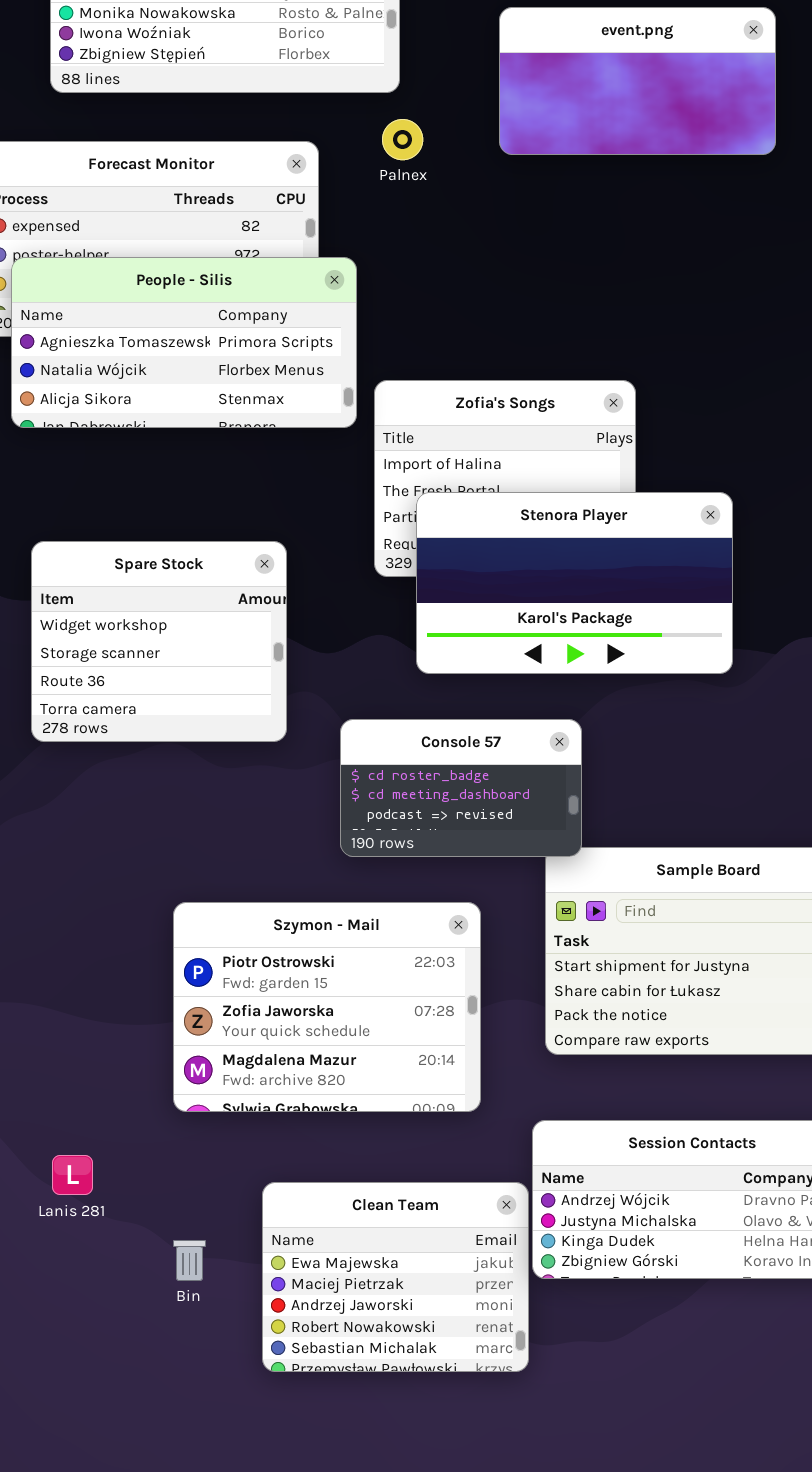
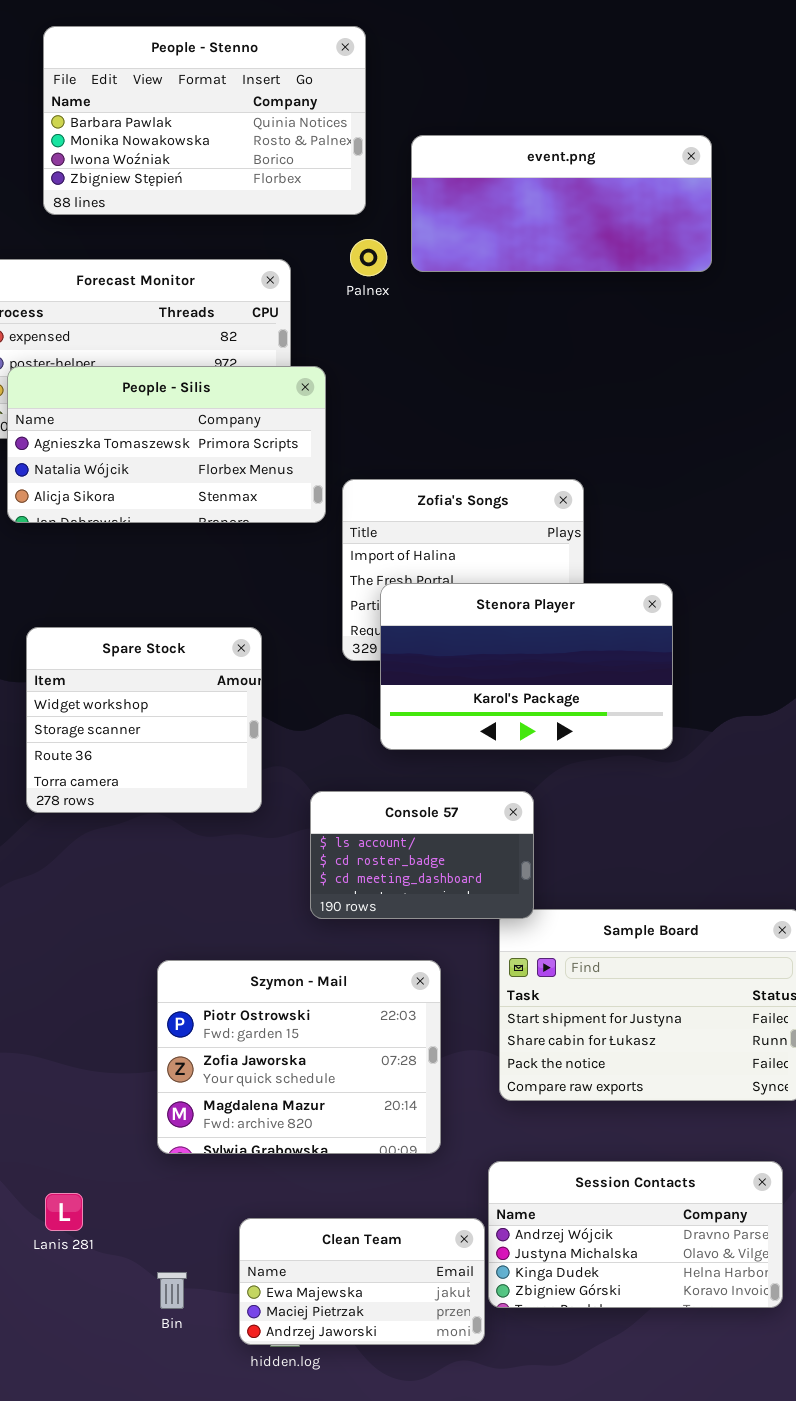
event.png: [499,7,776,155] -> [411,135,712,272], resized
Console 57: [340,719,582,857] -> [310,791,534,919], scrolled up 1 row
Clean Team: [262,1182,529,1372] -> [239,1218,485,1345], resized

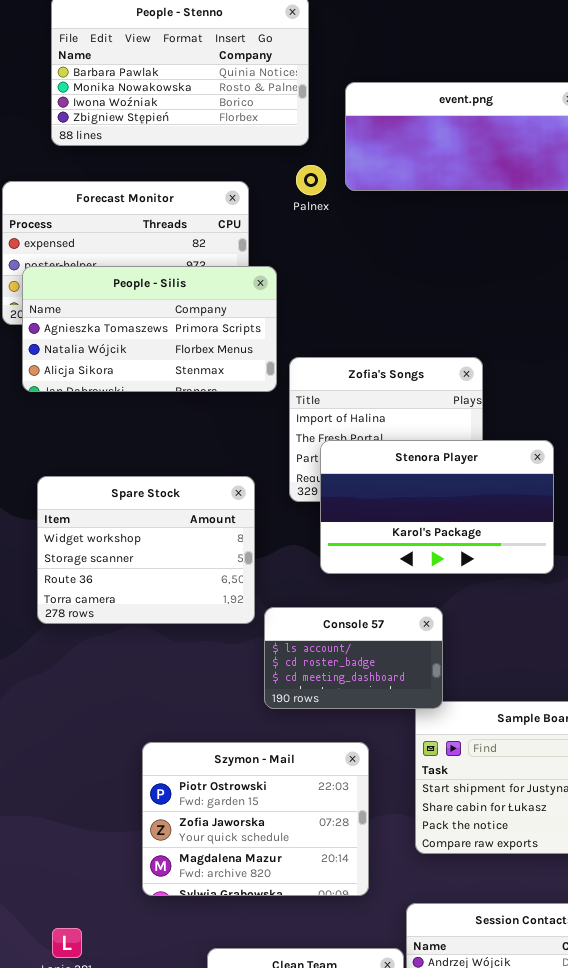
Spare Stock: [26,627,262,813] -> [37,476,255,624], resized

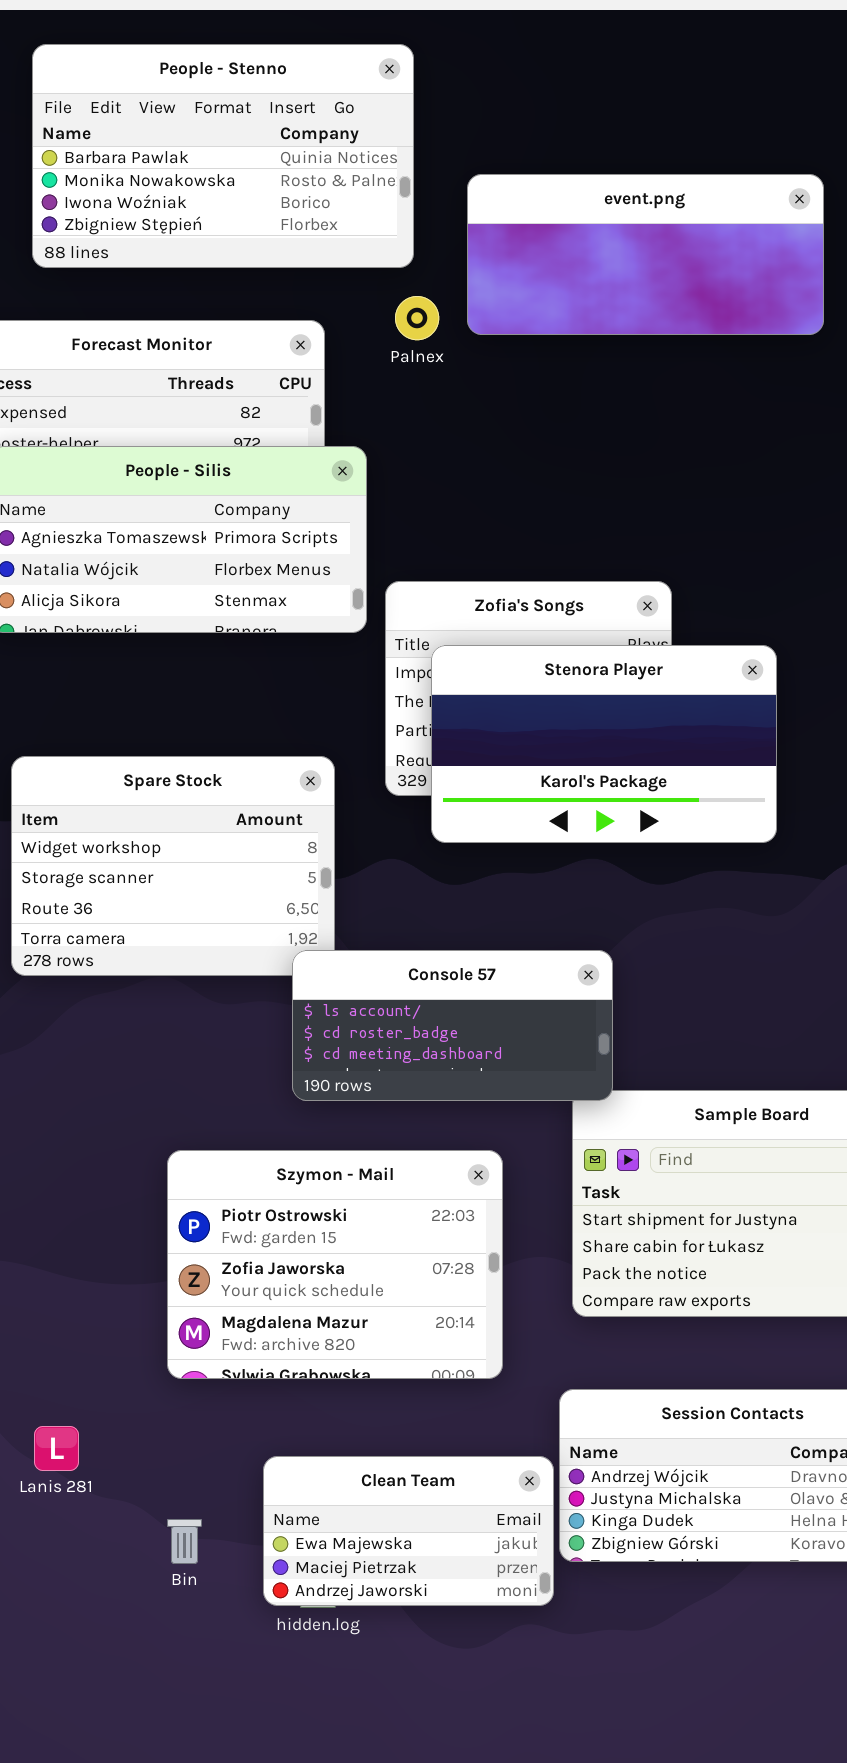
Stenora Player: [320,440,554,574] -> [431,645,777,843], moved
Console 57: [264,607,443,709] -> [292,950,613,1101], resized

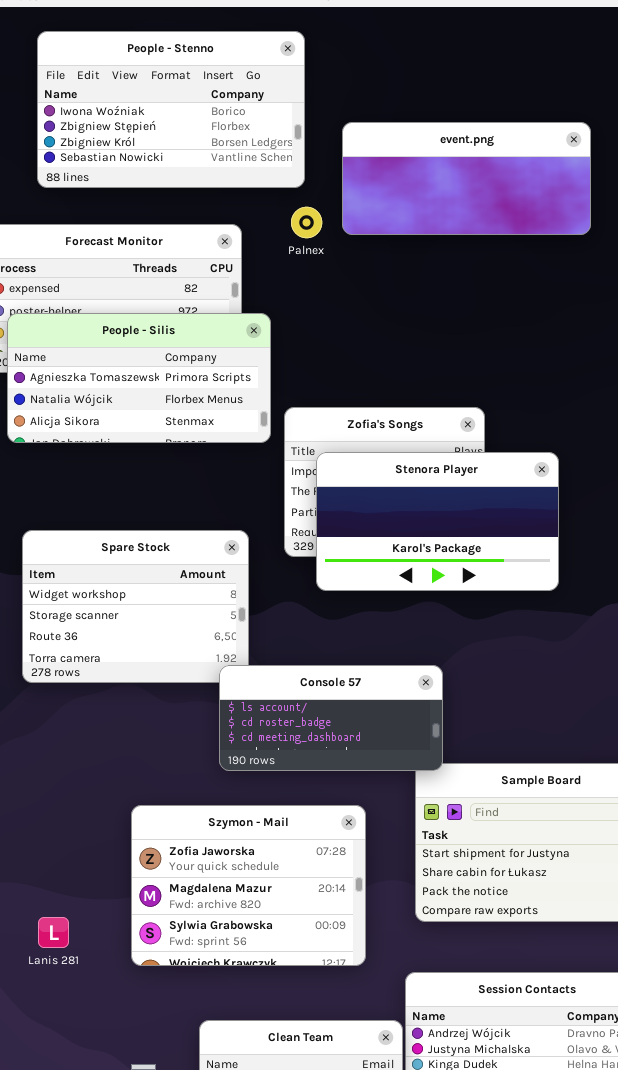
People - Stenno: [32,44,414,268] -> [37,31,305,188], scrolled down 2 rows
Szymon - Mail: [167,1150,503,1379] -> [131,805,366,966], scrolled down 1 row
Lanis 281: [34,1426,79,1471] -> [38,917,69,948], moved

